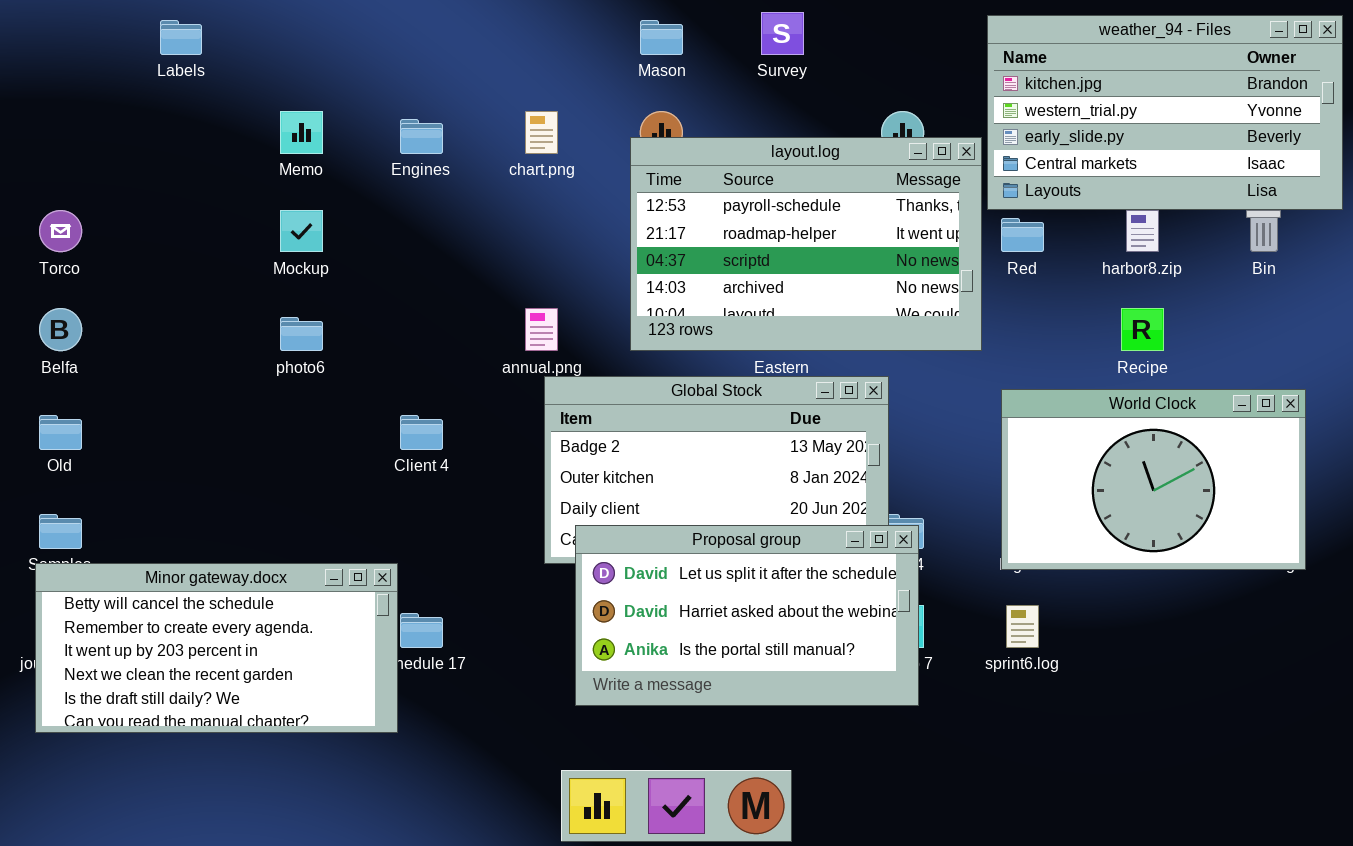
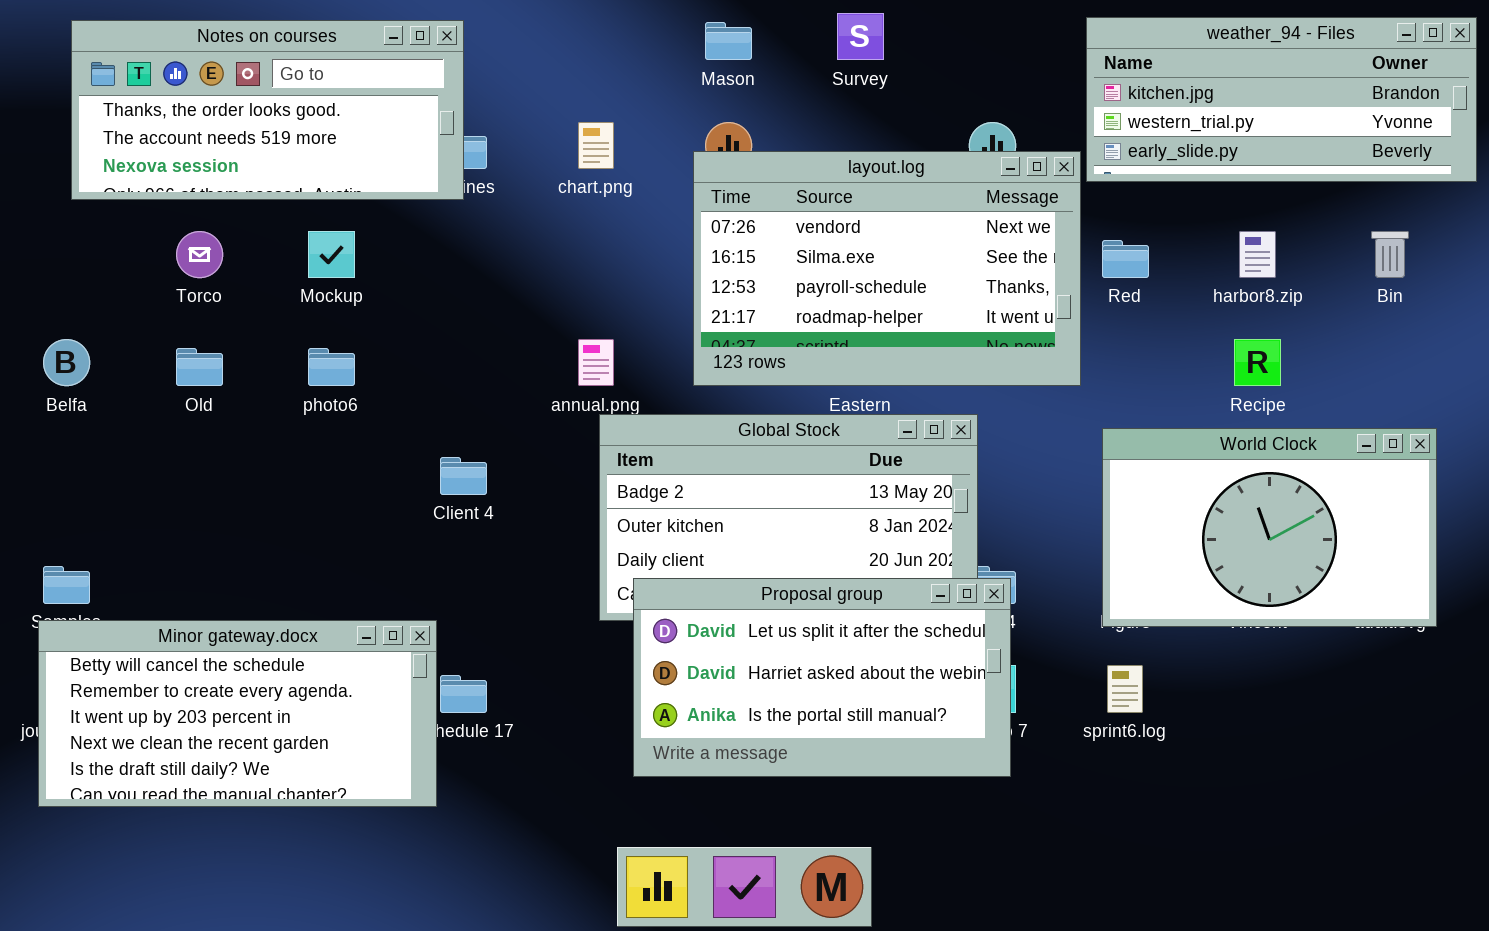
weather_94 - Files: [987,15,1343,210] -> [1086,17,1477,182], resized
Notes on courses: none -> [71,20,464,200], opened
layout.log: [630,137,982,351] -> [693,151,1081,386], scrolled up 2 rows
Torco: [39,210,82,252] -> [176,231,223,278], moved
Old: [39,415,82,450] -> [176,348,223,386], moved

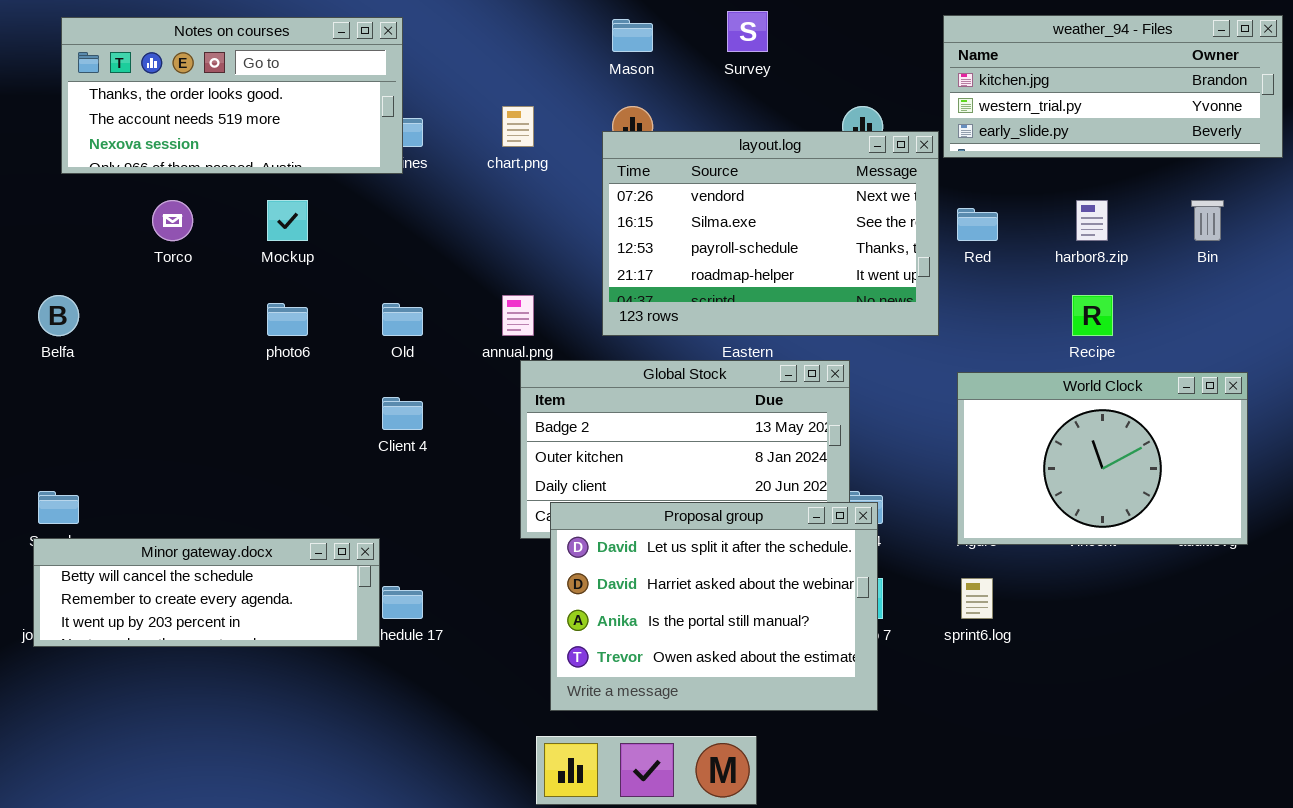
Old: [176,348,223,386] -> [382,303,423,336], moved
Proposal group: [633,578,1011,777] -> [550,502,878,711], resized
Minor gateway.docx: [38,620,437,807] -> [33,538,380,647], resized

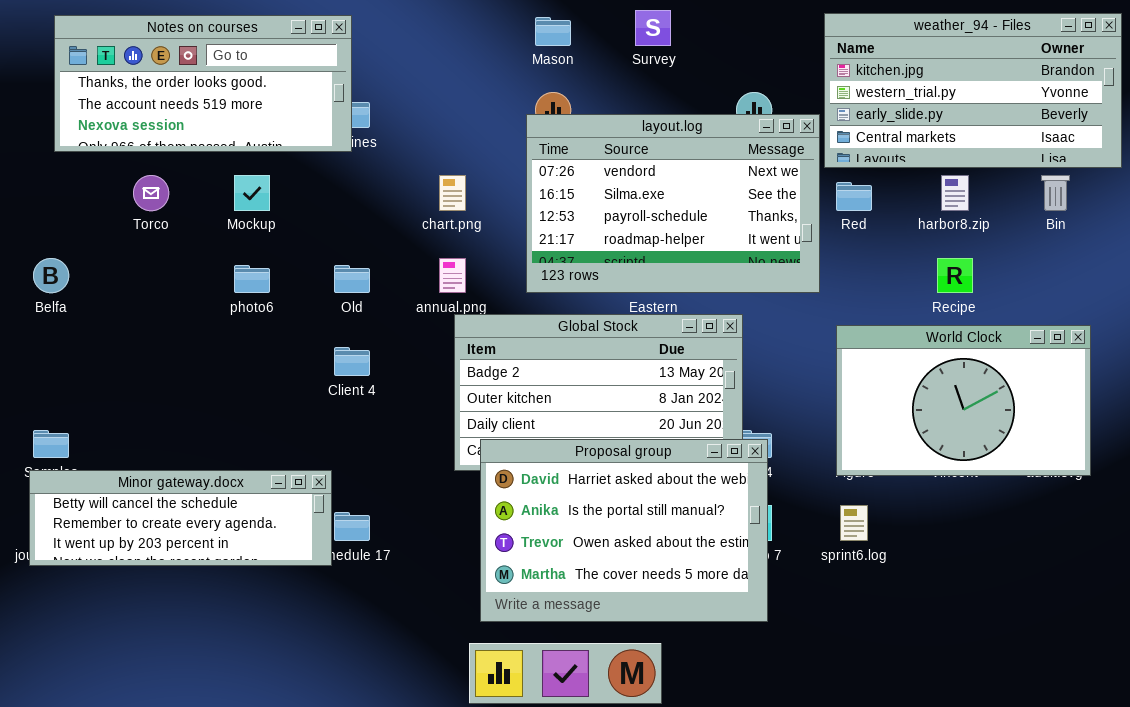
weather_94 - Files: [943,15,1283,158] -> [824,13,1122,168], resized
chart.png: [502,106,534,147] -> [439,175,466,211], moved
Proposal group: [550,502,878,711] -> [480,439,768,622], scrolled down 1 row

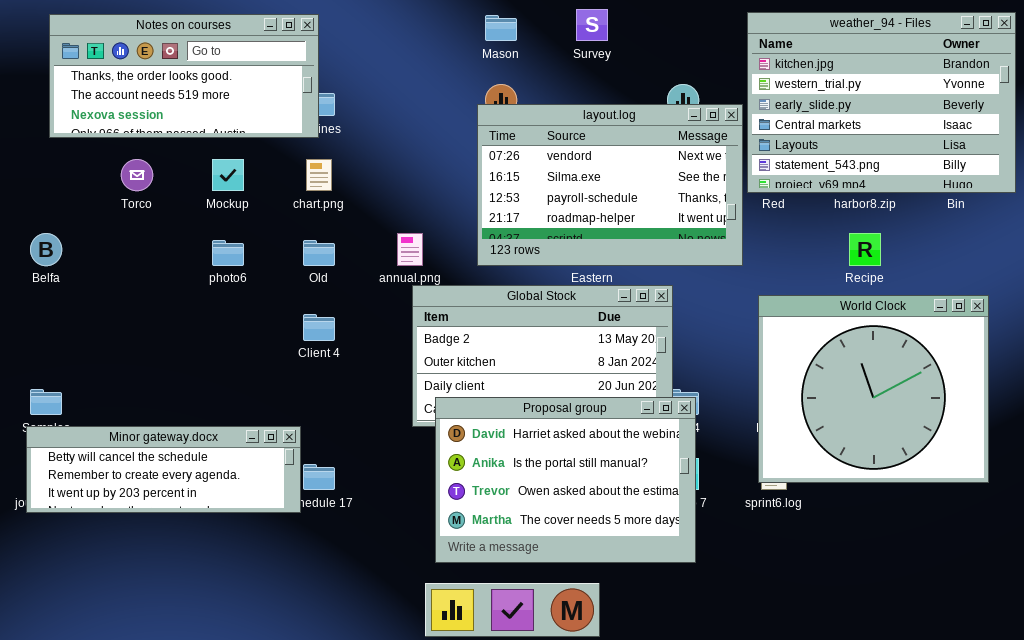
weather_94 - Files: [824,13,1122,168] -> [747,12,1016,193], resized
chart.png: [439,175,466,211] -> [306,159,332,191], moved
World Clock: [836,325,1091,476] -> [758,295,989,483], resized

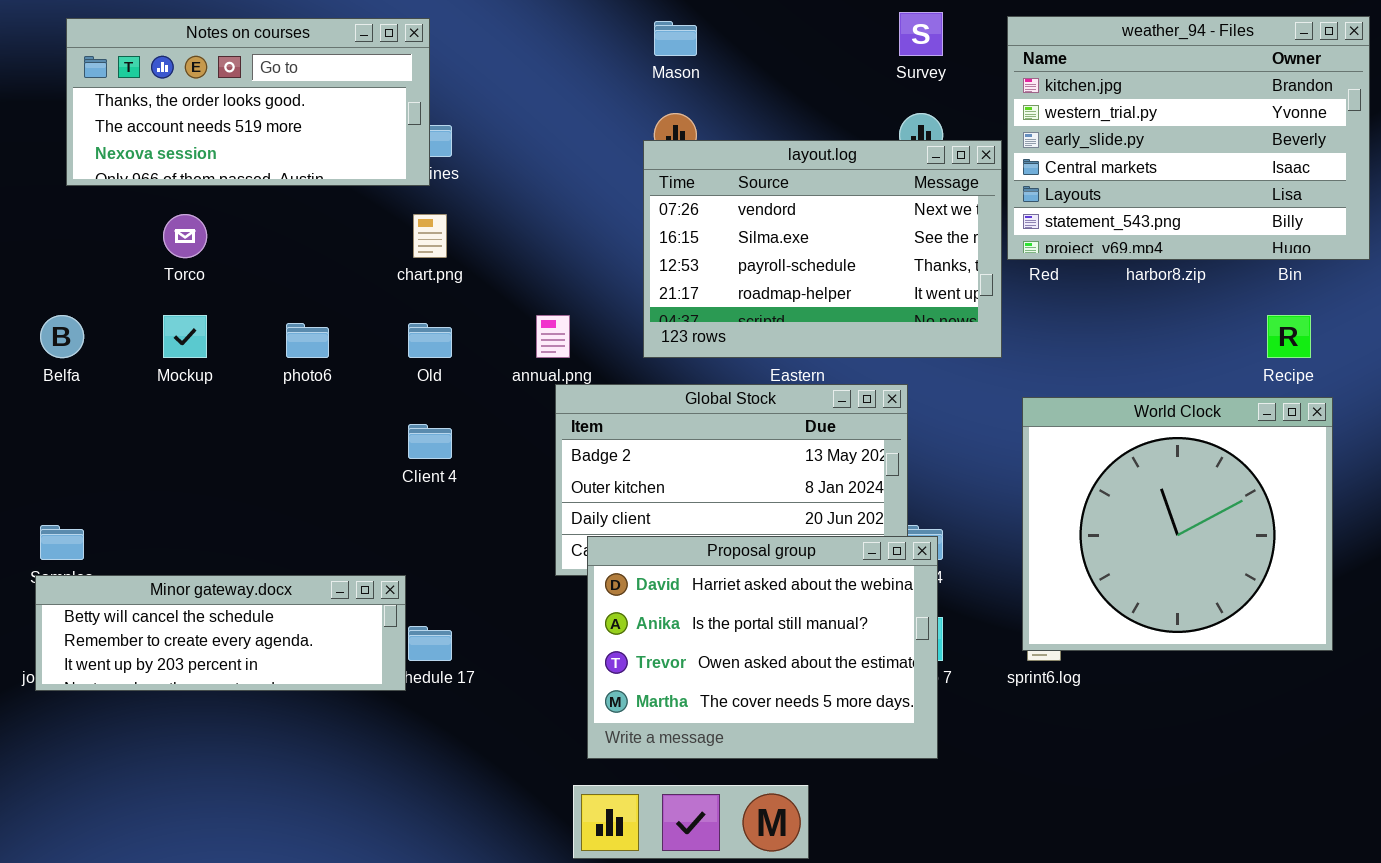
Survey: [576,9,608,41] -> [899,12,943,56], moved
Mockup: [212,159,244,191] -> [163,315,207,358], moved
Recipe: [849,233,881,266] -> [1267,315,1311,358], moved

